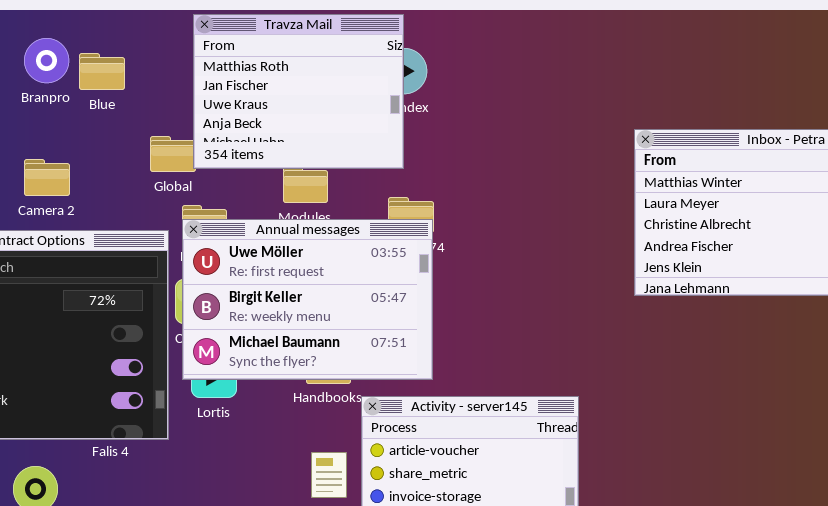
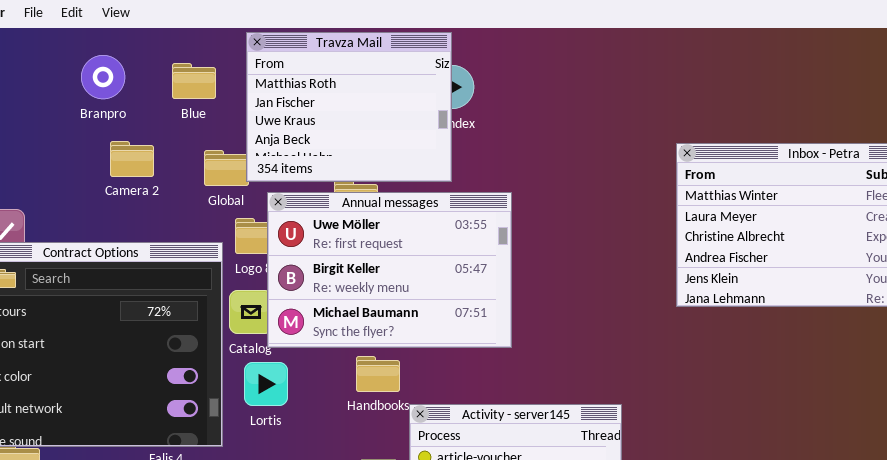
Blue: [79,53,125,90] -> [172,63,216,99], moved
Camera 2: [24,159,70,196] -> [110,141,154,177], moved
Annual messages: [182,219,433,380] -> [267,192,512,348], moved

